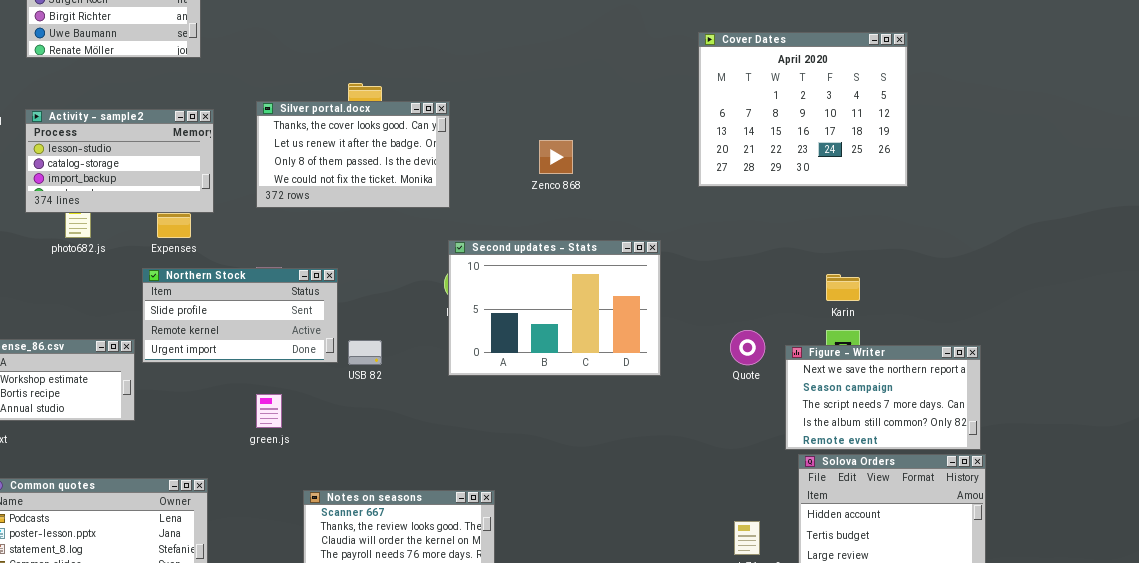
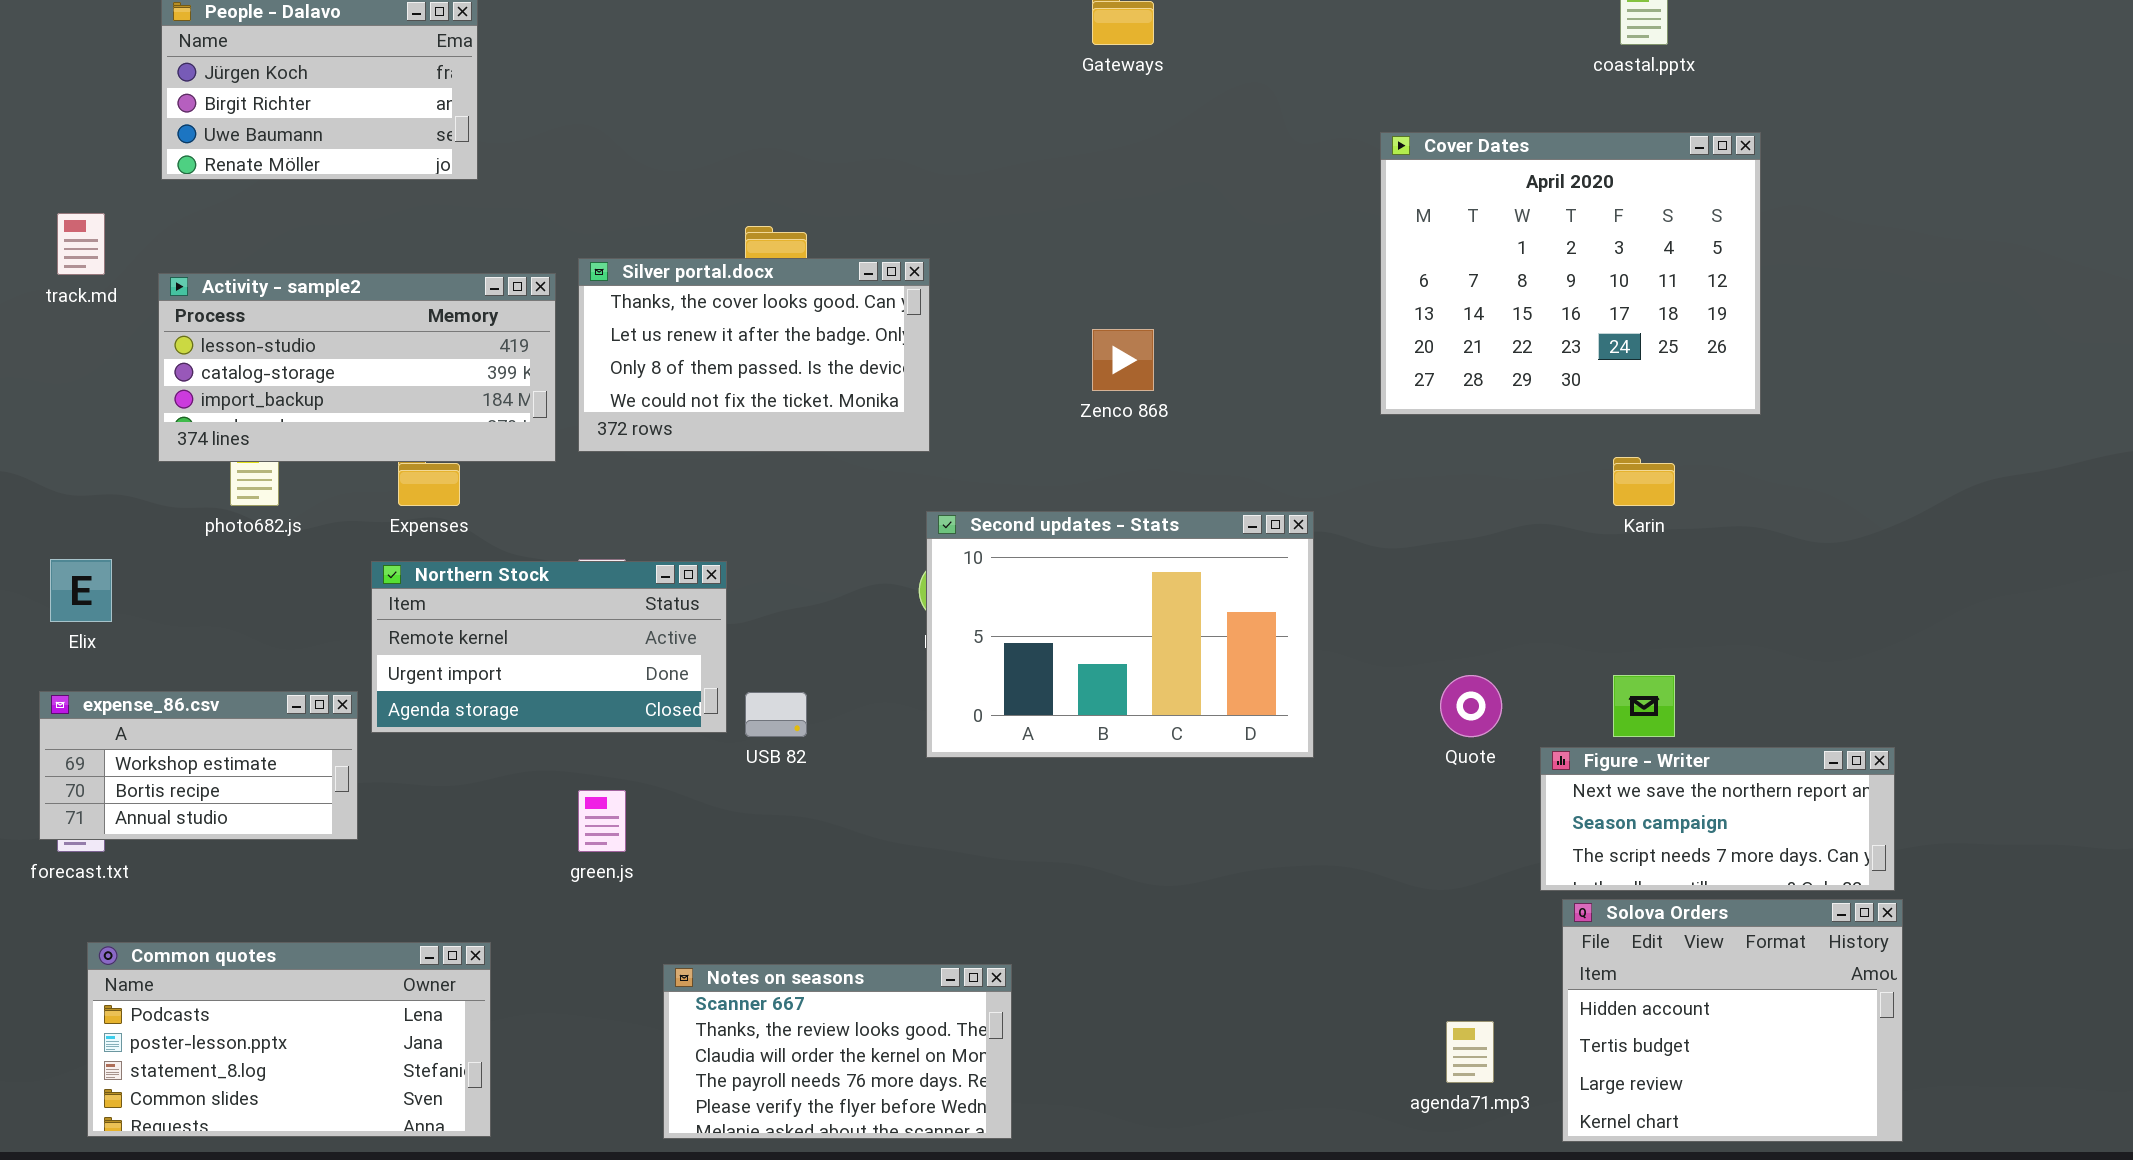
Activity - sample2: [25,109,214,213] -> [158,273,556,462], resized
Northern Stock: [142,268,338,363] -> [371,561,727,733], scrolled down 1 row
Karin: [826,274,860,301] -> [1613,457,1675,506], moved
Figure - Writer: [785,345,981,450] -> [1540,747,1895,891], resized

